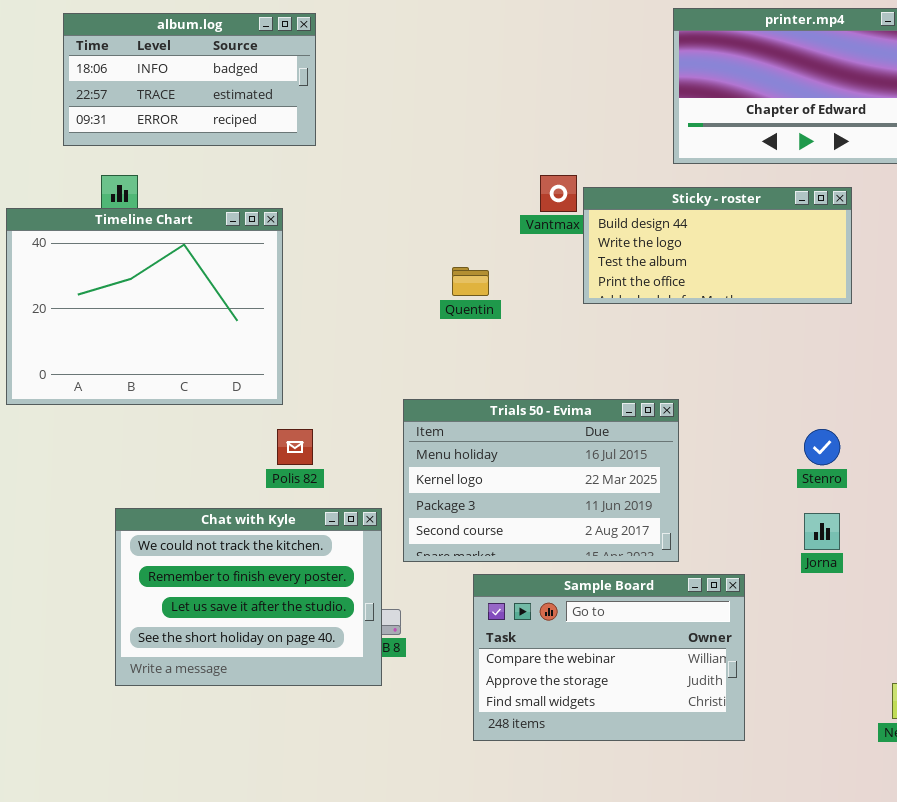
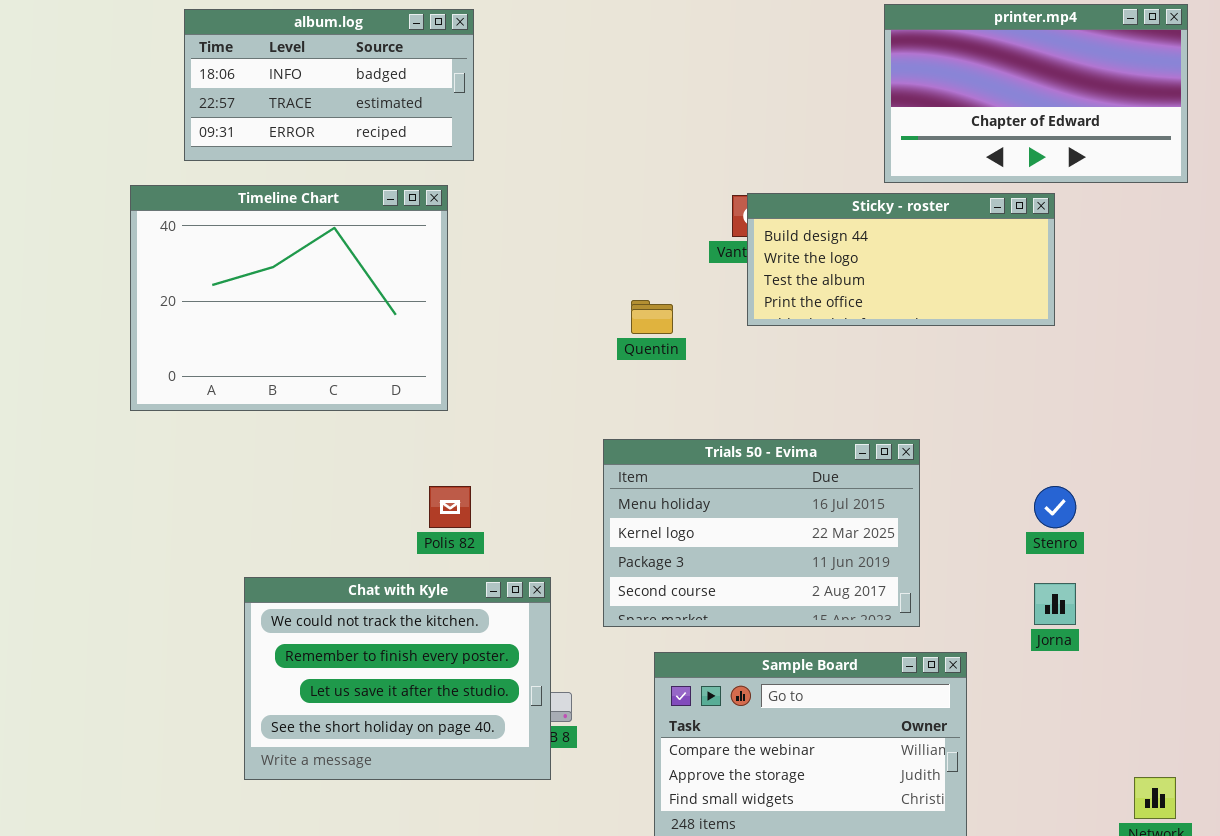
Sticky - roster: [583,187,852,304] -> [747,193,1055,326], moved
Timeline Chart: [6,208,283,405] -> [130,185,448,411], moved
Trials 50 - Evima: [403,399,679,562] -> [603,439,920,627], moved

